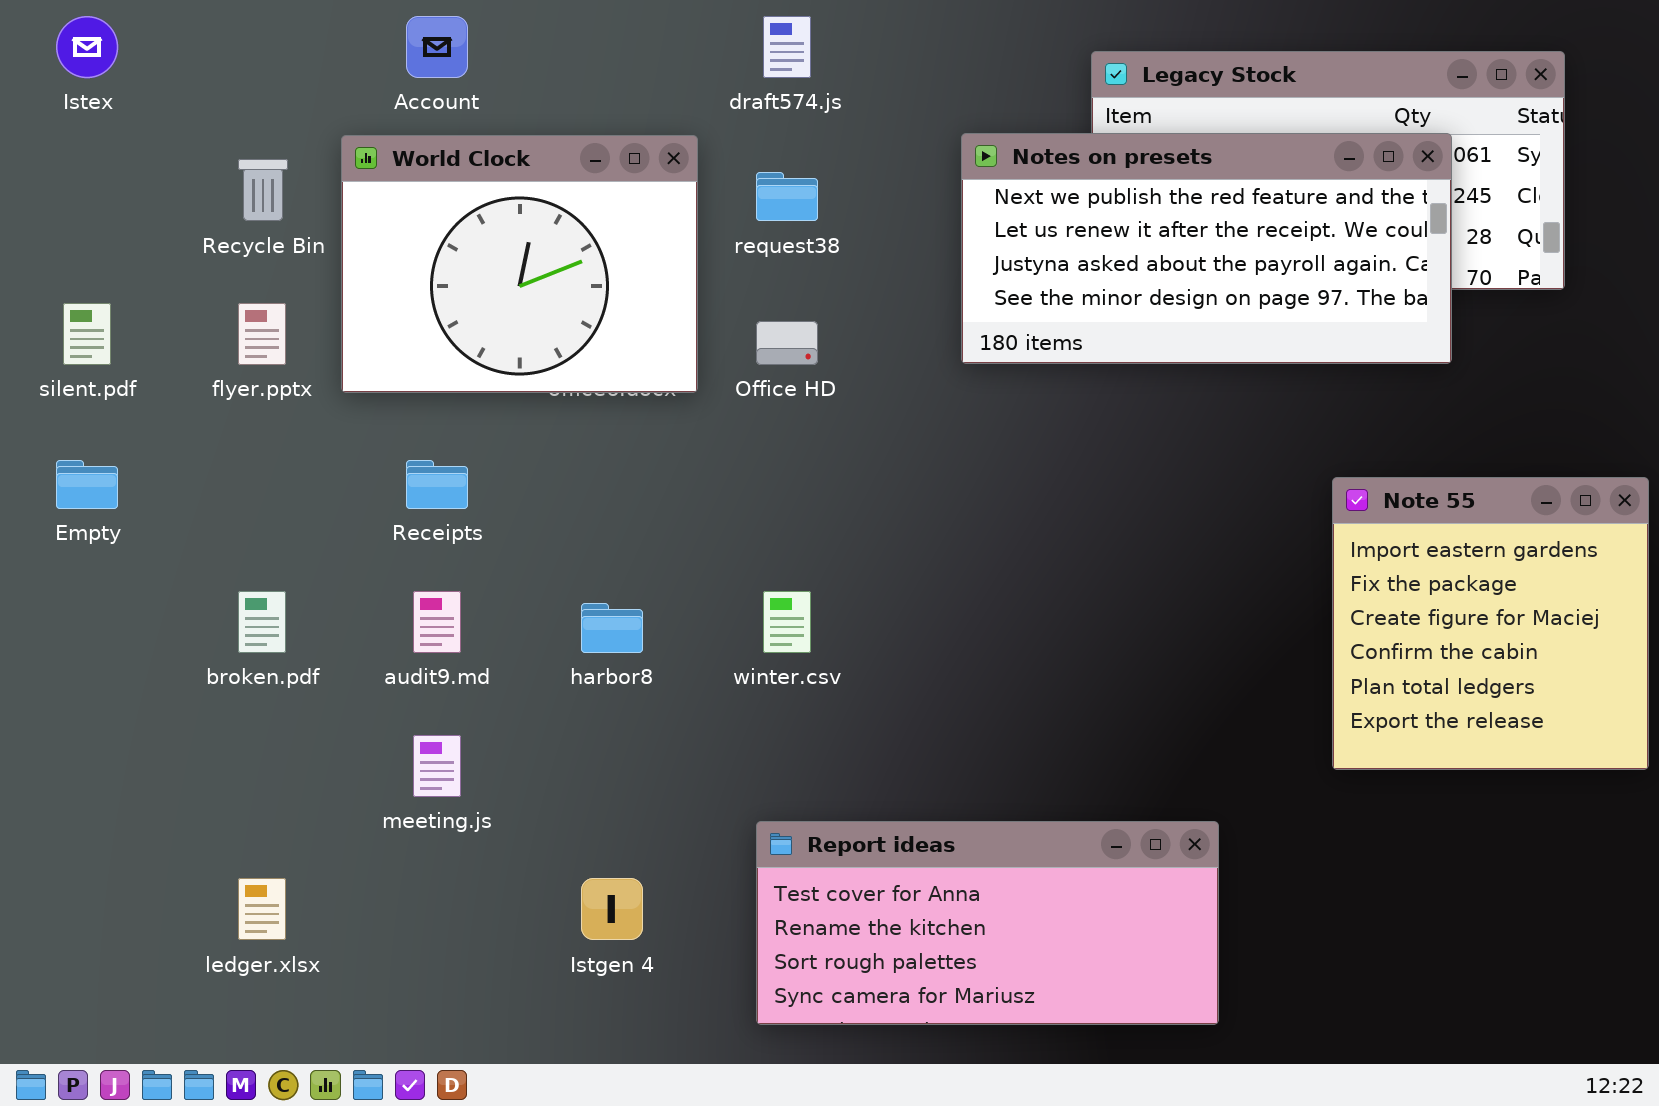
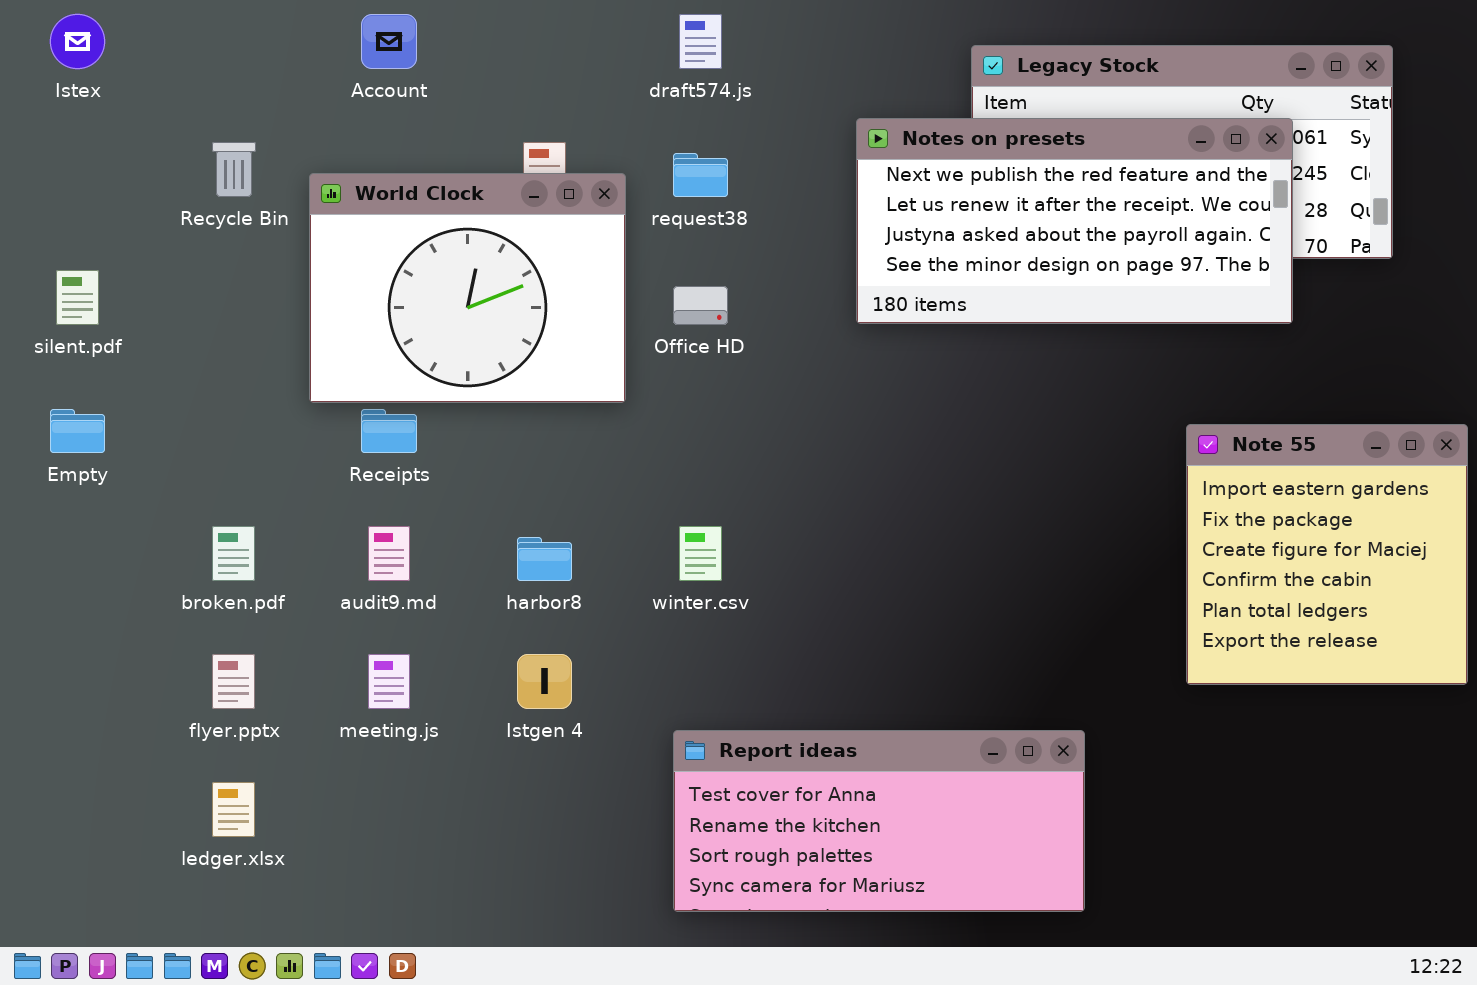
World Clock: [341,135,698,393] -> [309,173,626,403], moved
flyer.pptx: [238,303,286,365] -> [212,654,255,709], moved
Istgen 4: [581,878,643,940] -> [517,654,572,709], moved

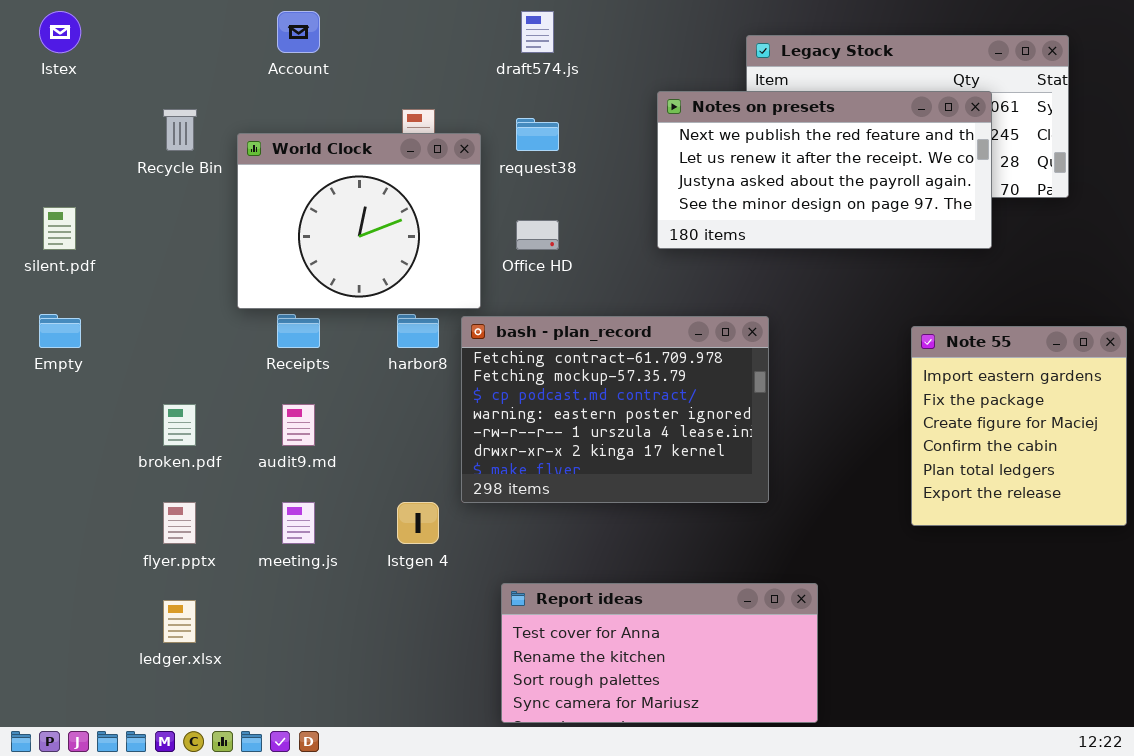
bash - plan_record: none -> [461,316,769,503], opened
harbor8: [517,537,572,581] -> [397,314,439,348], moved
Report ideas: [673,730,1085,912] -> [501,583,818,723], moved

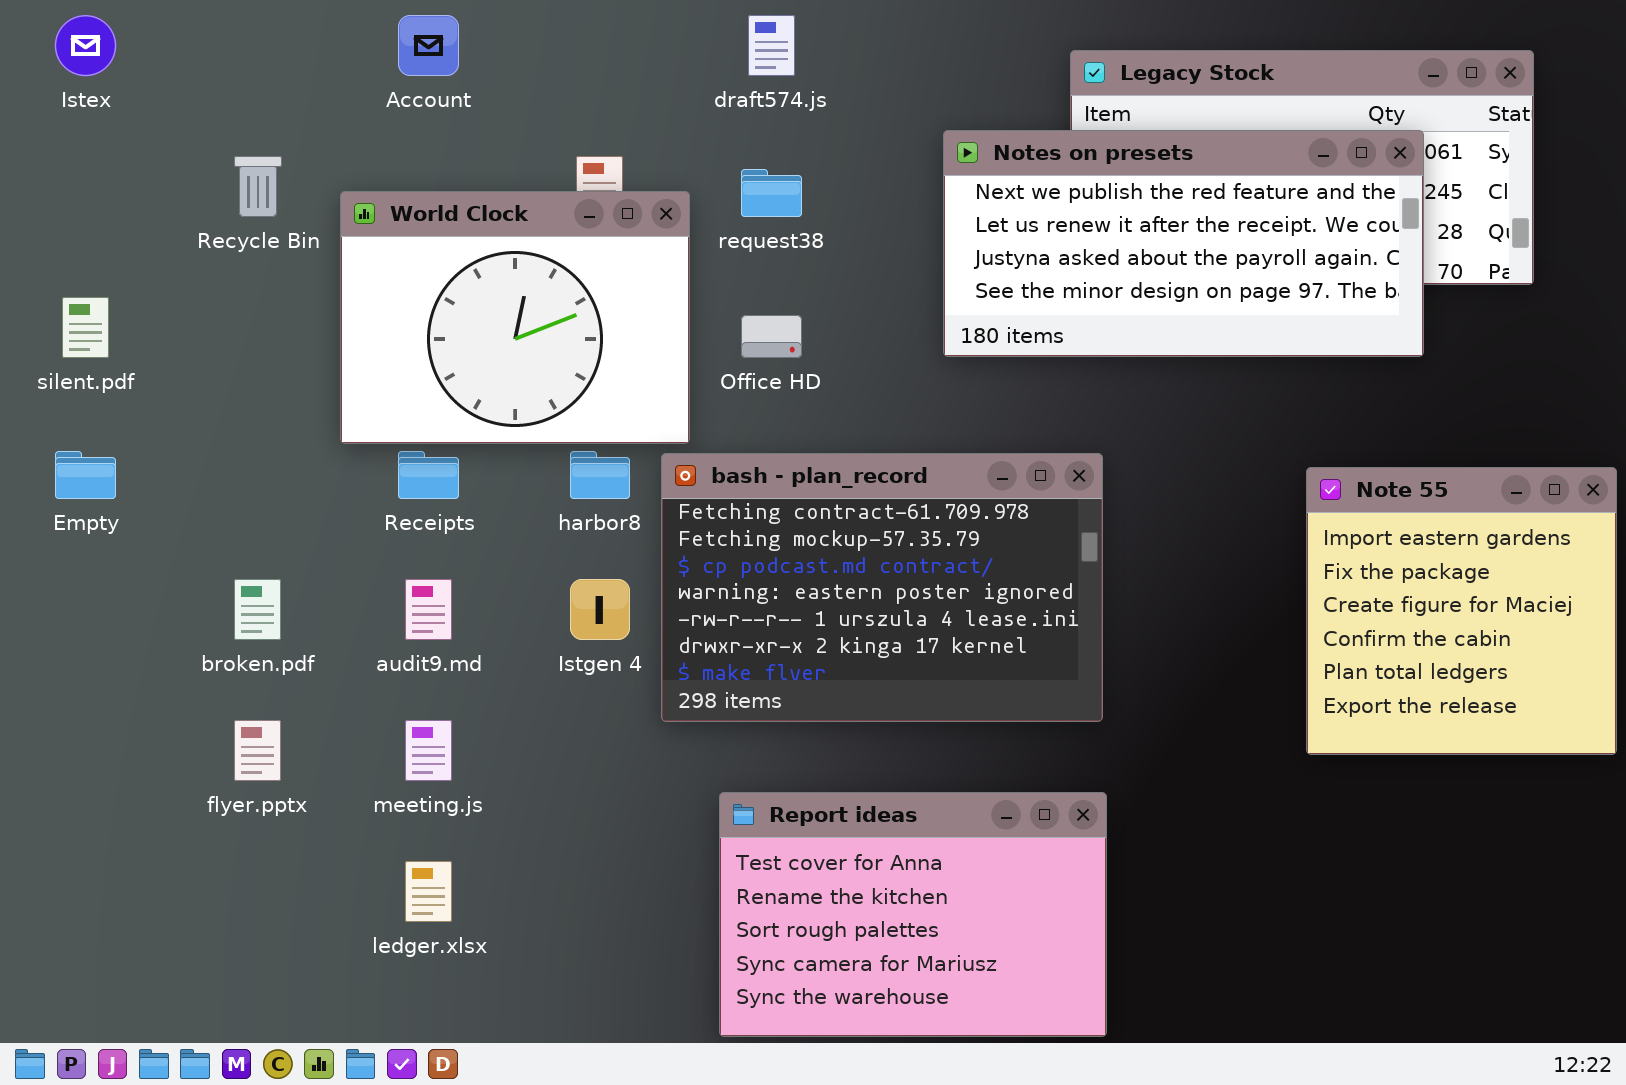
Istgen 4: [397,502,439,544] -> [570,579,630,640], moved
Report ideas: [501,583,818,723] -> [719,792,1107,1037], resized
ledger.xlsx: [163,600,196,643] -> [405,861,452,922], moved

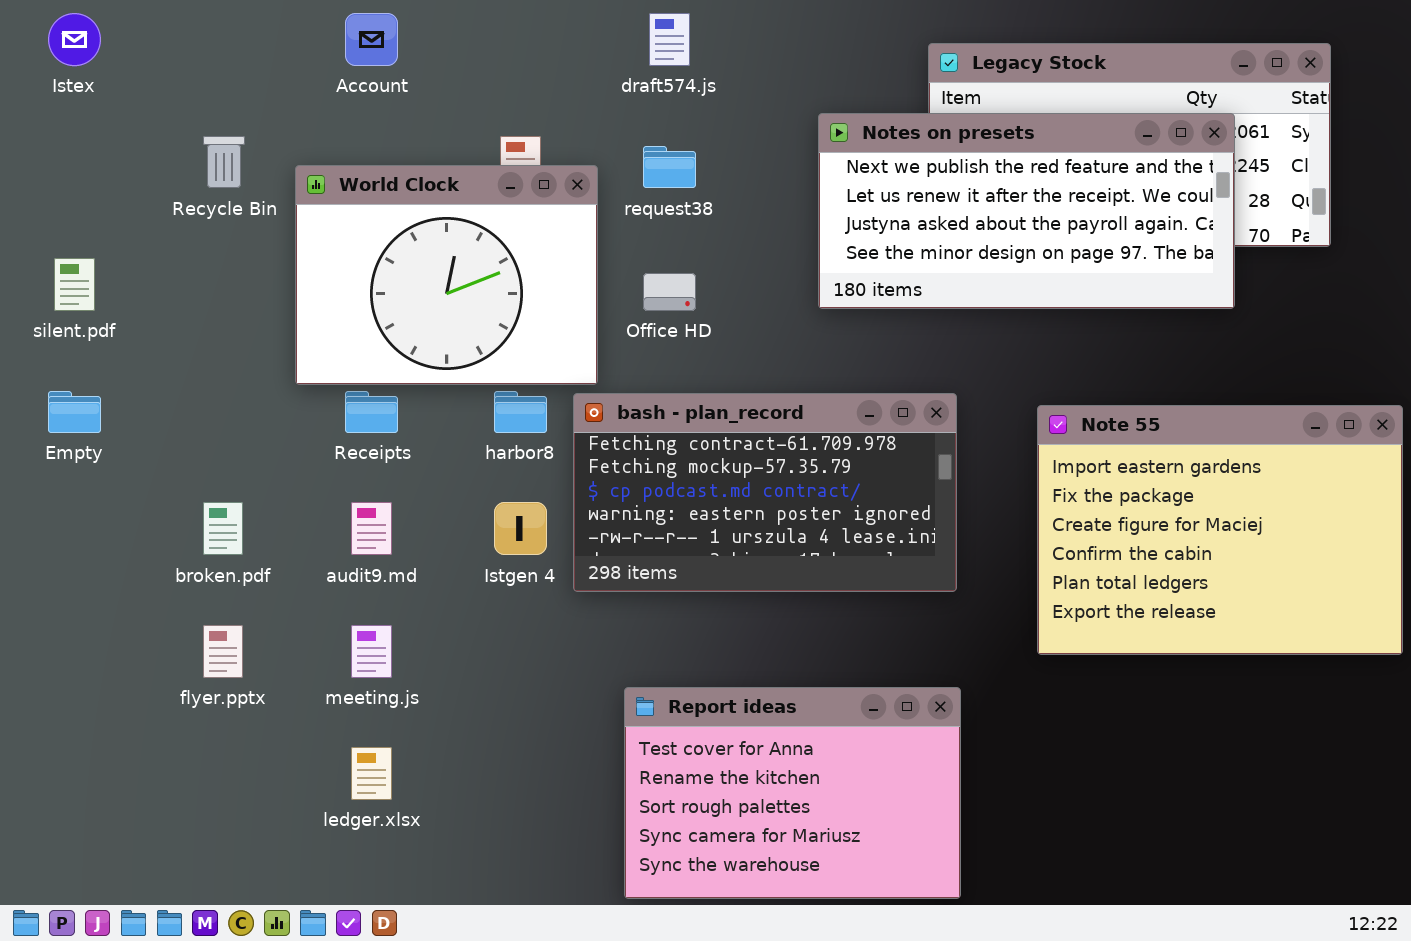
bash - plan_record: [661,453,1103,722] -> [573,393,957,592], resized
Note 55: [1306,467,1617,755] -> [1037,405,1403,655], resized

